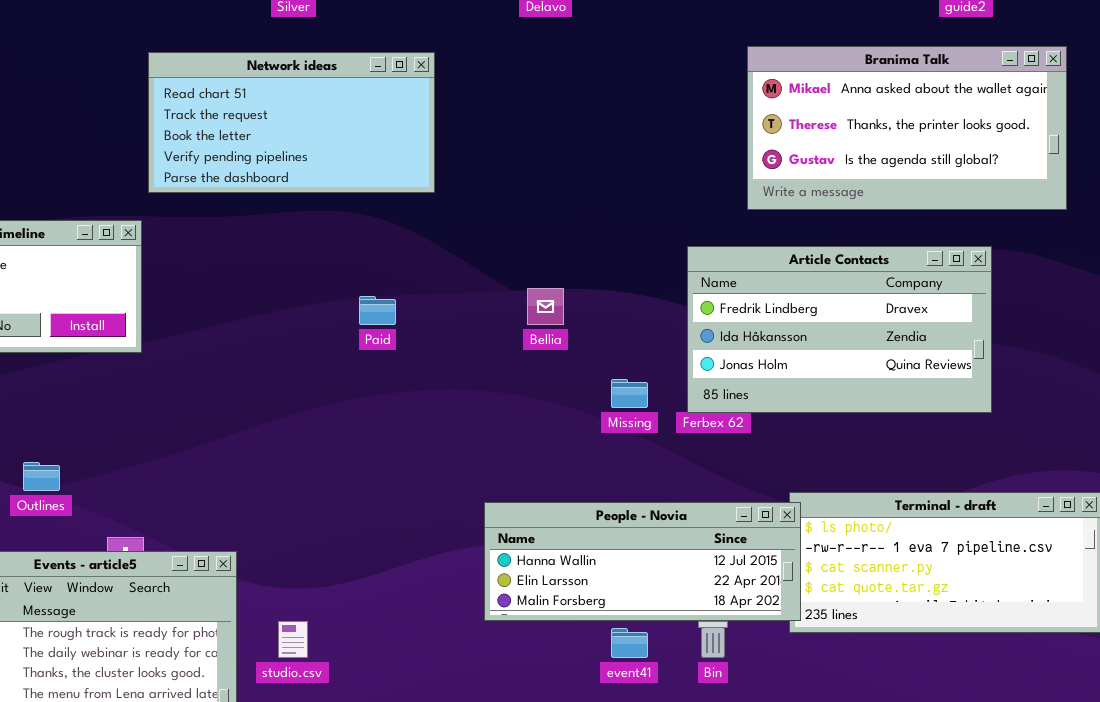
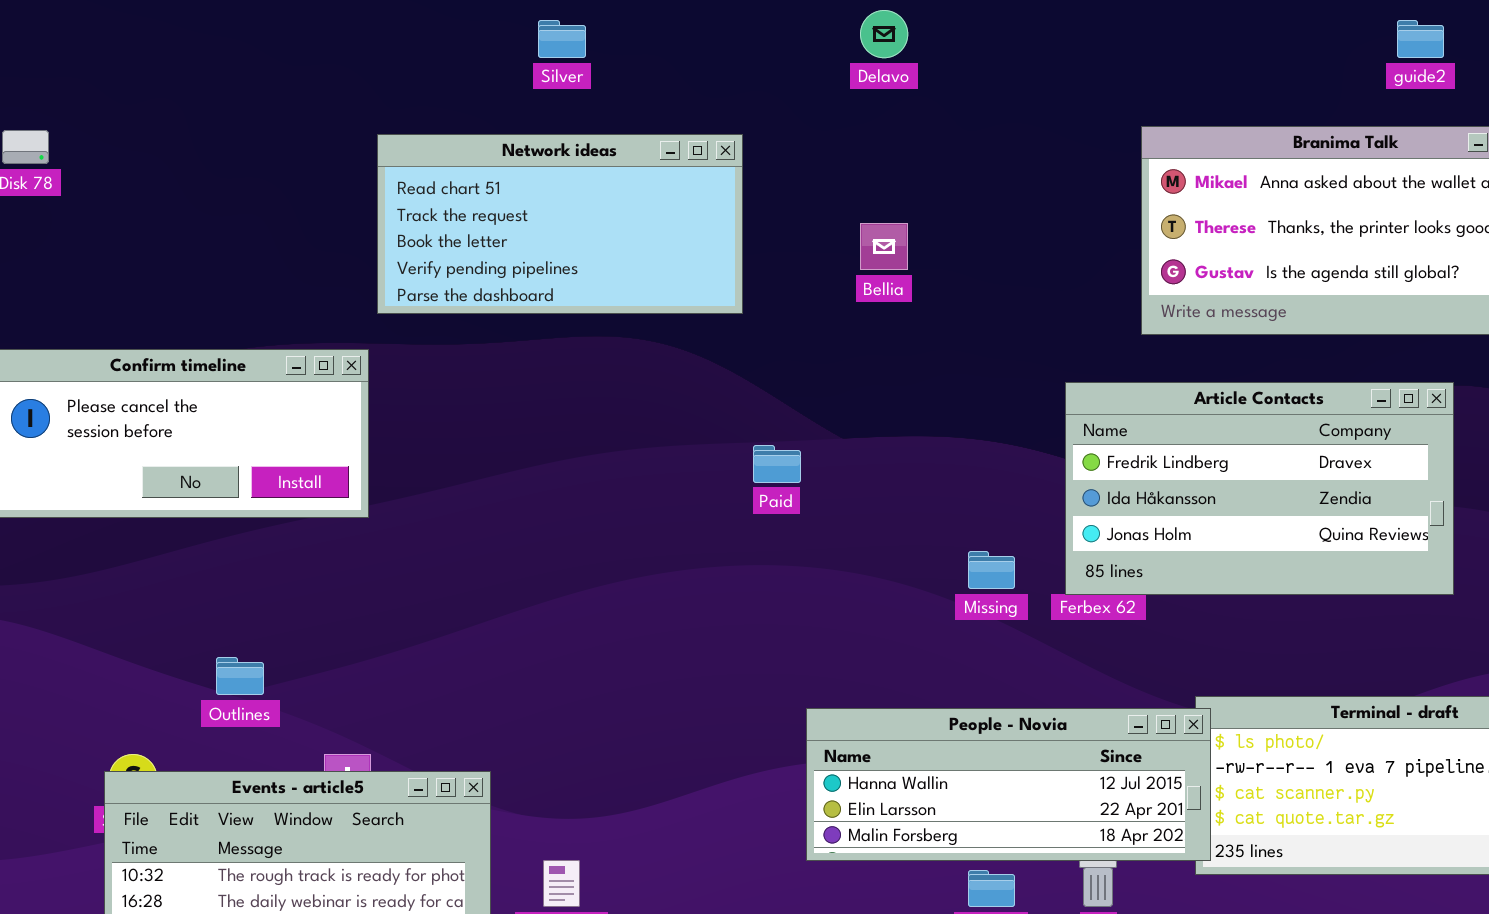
Bellia: [527,288,564,325] -> [860,223,908,270], moved
Paid: [359,296,396,325] -> [753,445,801,483], moved

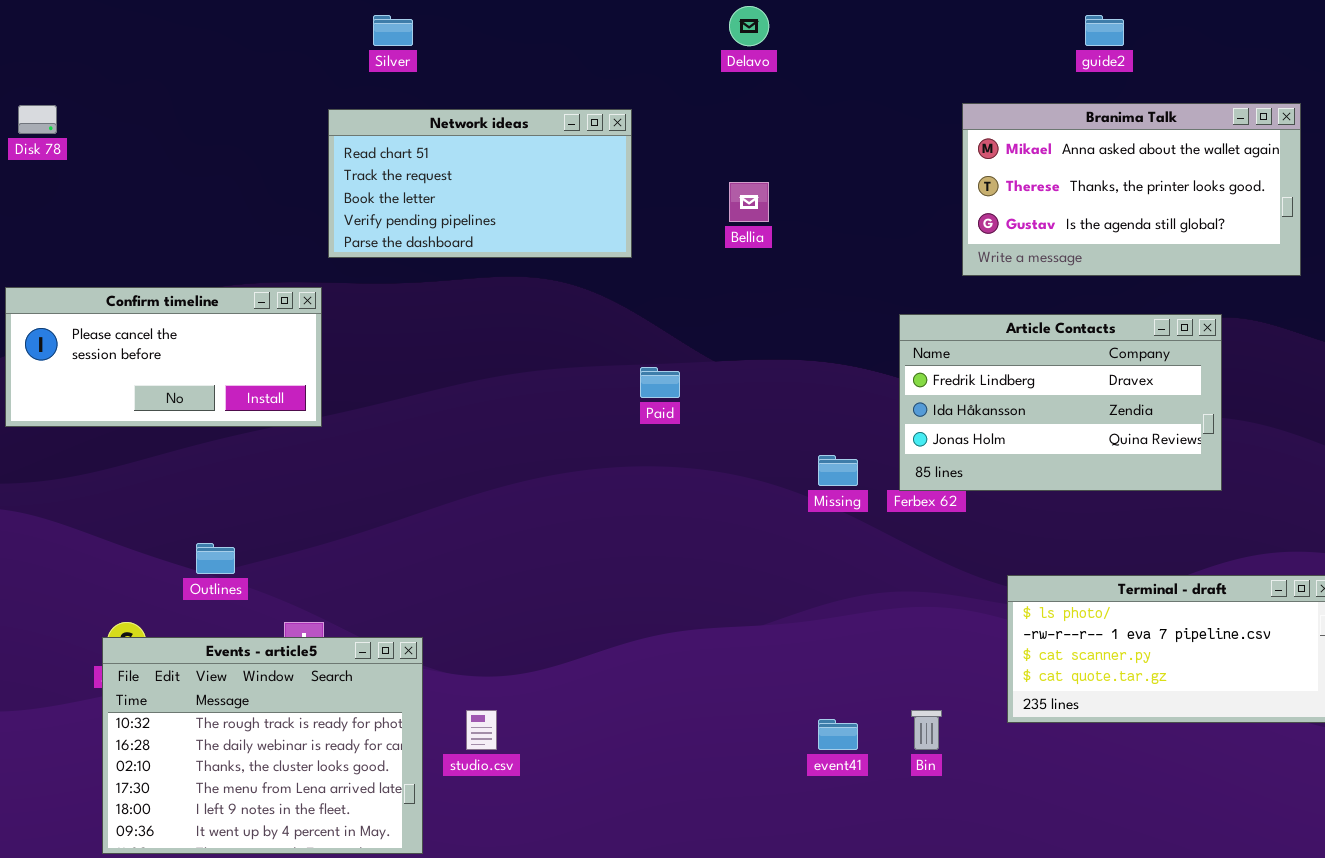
Silver: [538,20,586,58] -> [373,15,413,46], moved
guide2: [1397,20,1444,58] -> [1085,15,1124,46], moved
People - Novia: [806,708,1211,861] -> none, closed

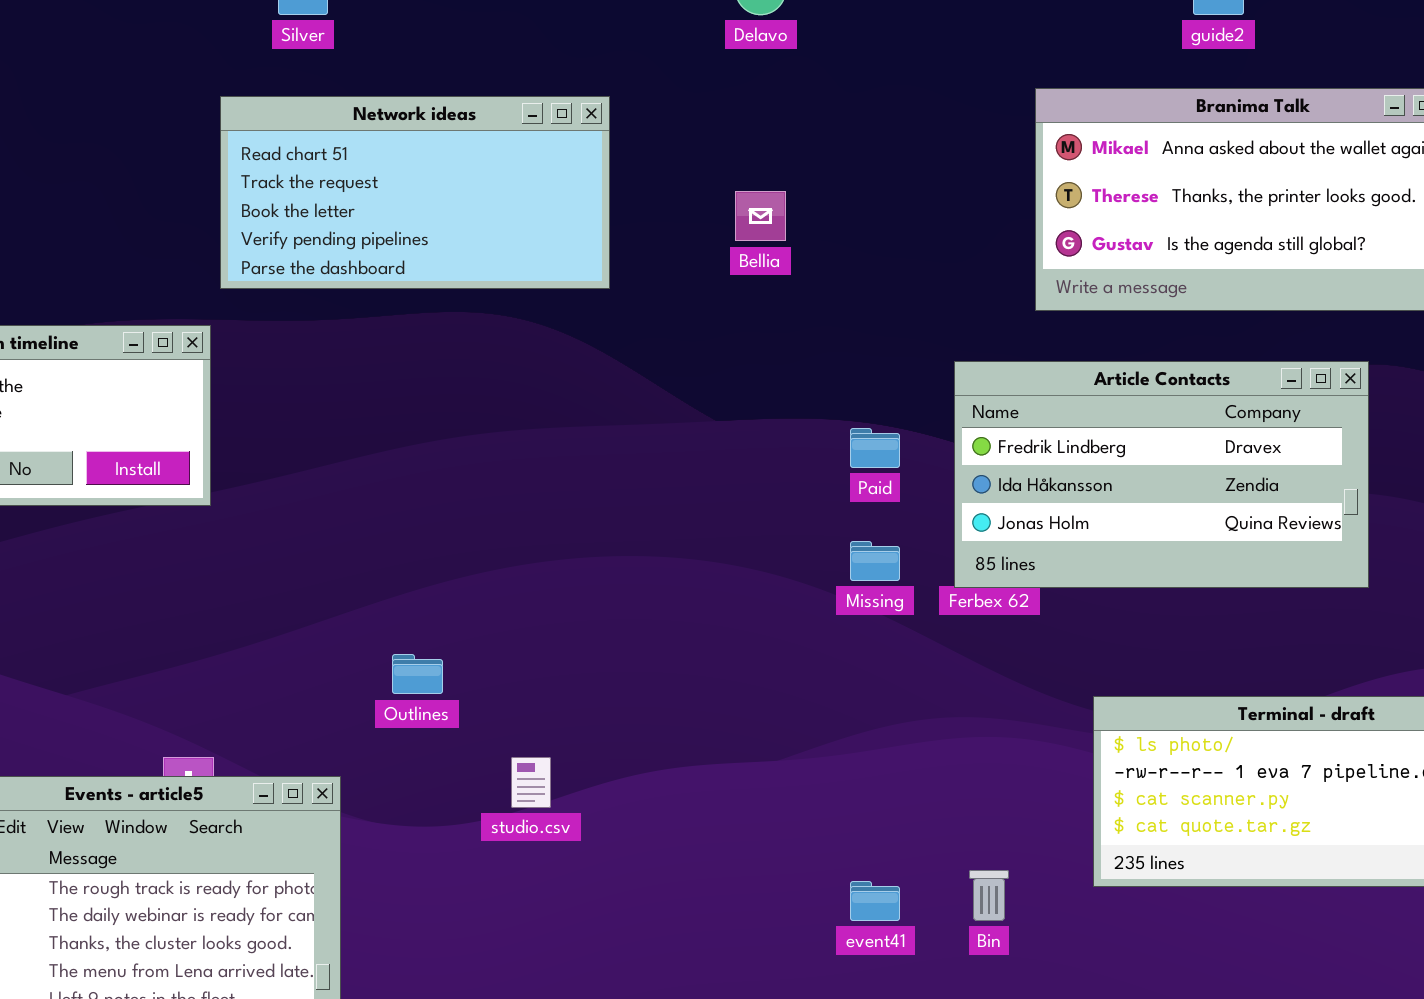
Paid: [640,367,680,398] -> [850,428,900,468], moved
Outlines: [196,543,235,574] -> [392,654,443,694], moved
studio.csv: [466,710,497,750] -> [511,757,551,808], moved

